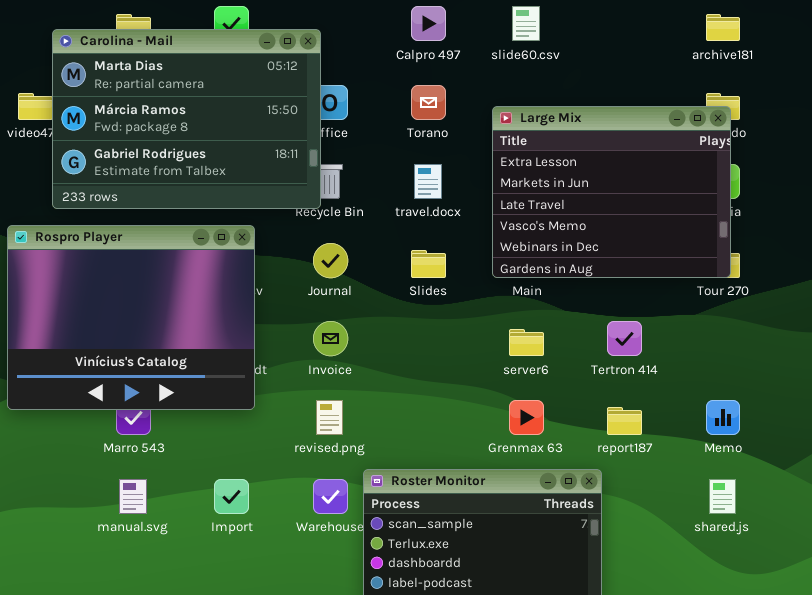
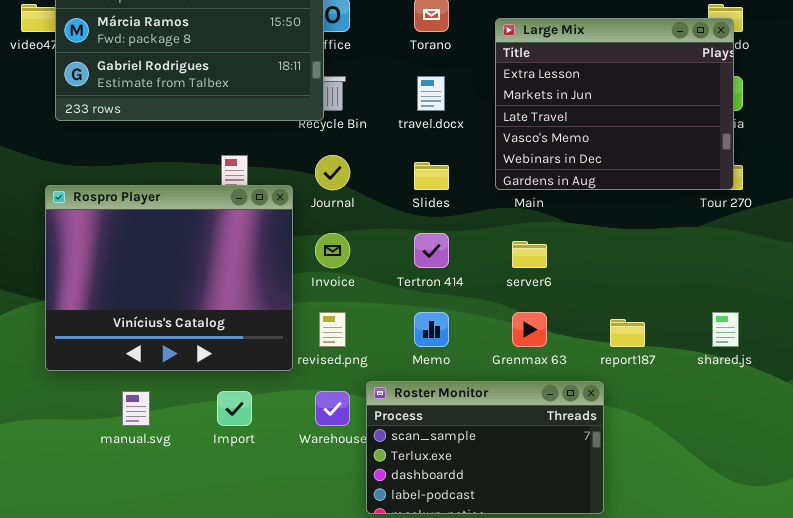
Rospro Player: [7,225,255,410] -> [45,185,293,371], moved
Tertron 414: [607,321,642,356] -> [414,233,449,268], moved
Memo: [706,400,740,435] -> [414,312,449,347], moved
shared.js: [709,479,736,514] -> [712,312,739,347], moved

